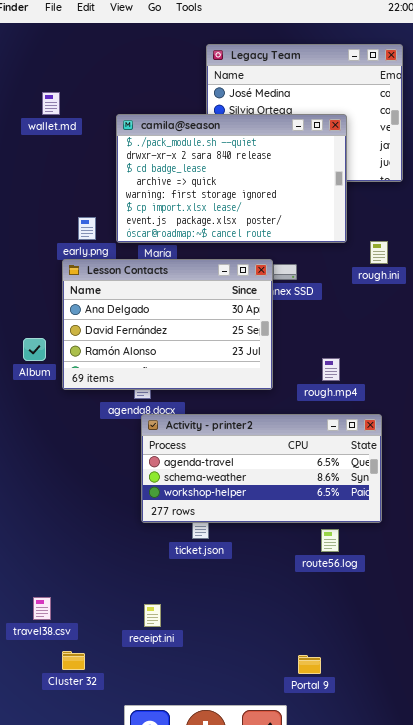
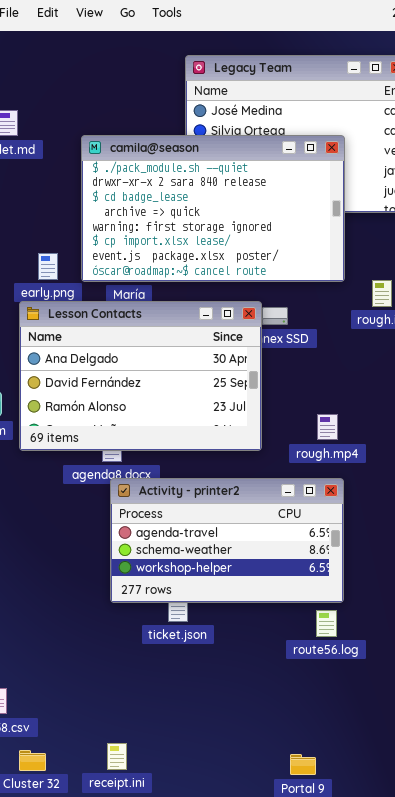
Activity - printer2: [141,414,382,523] -> [110,478,344,603], resized
receipt.ini: [144,604,161,627] -> [107,743,127,770], moved

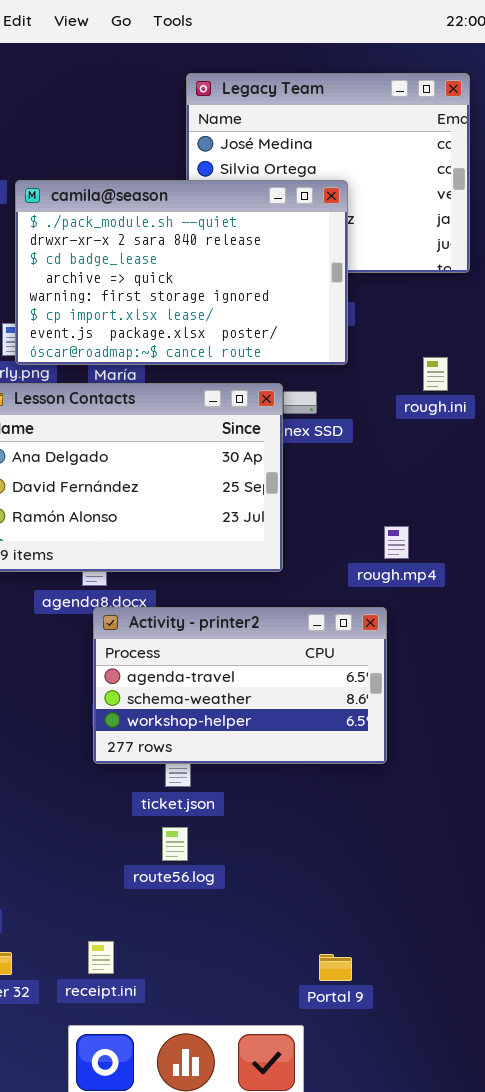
camila@season: [81,135,345,282] -> [15,180,348,365], moved
rough.mp4: [317,414,338,440] -> [384,526,409,559], moved
route56.log: [316,610,337,637] -> [162,827,188,861], moved

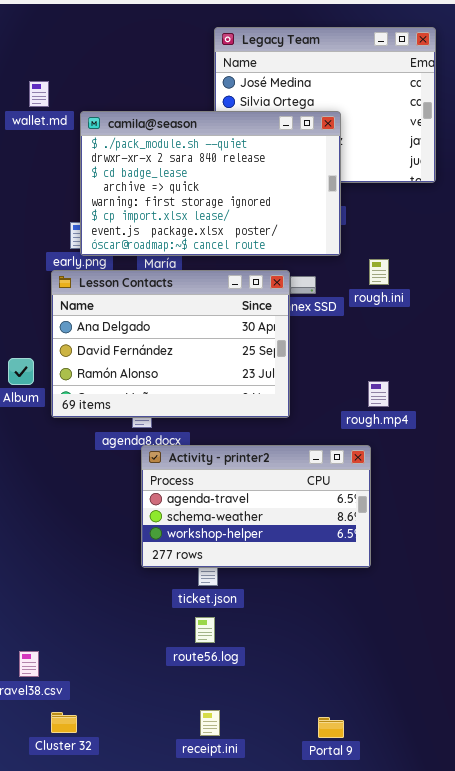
rough.ini: [423,357,448,391] -> [369,259,389,285], moved
receipt.ini: [88,941,114,974] -> [200,710,220,736], moved

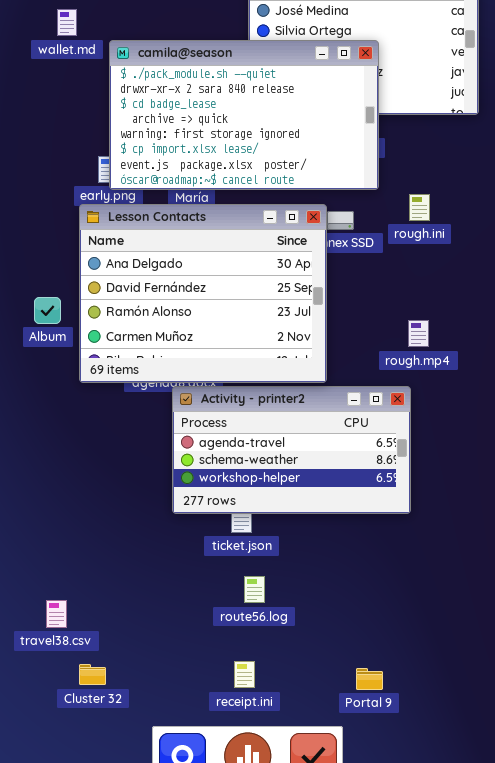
Lesson Contacts: [51,270,290,418] -> [79,204,327,383], resized
route56.log: [195,617,215,643] -> [244,576,265,603], moved

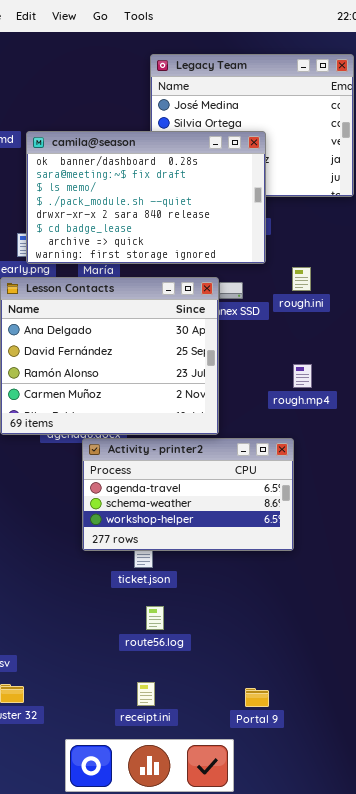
camila@season: [109,40,379,190] -> [26,131,266,264], scrolled up 3 rows
rough.mp4: [408,320,429,347] -> [293,364,312,388], moved

